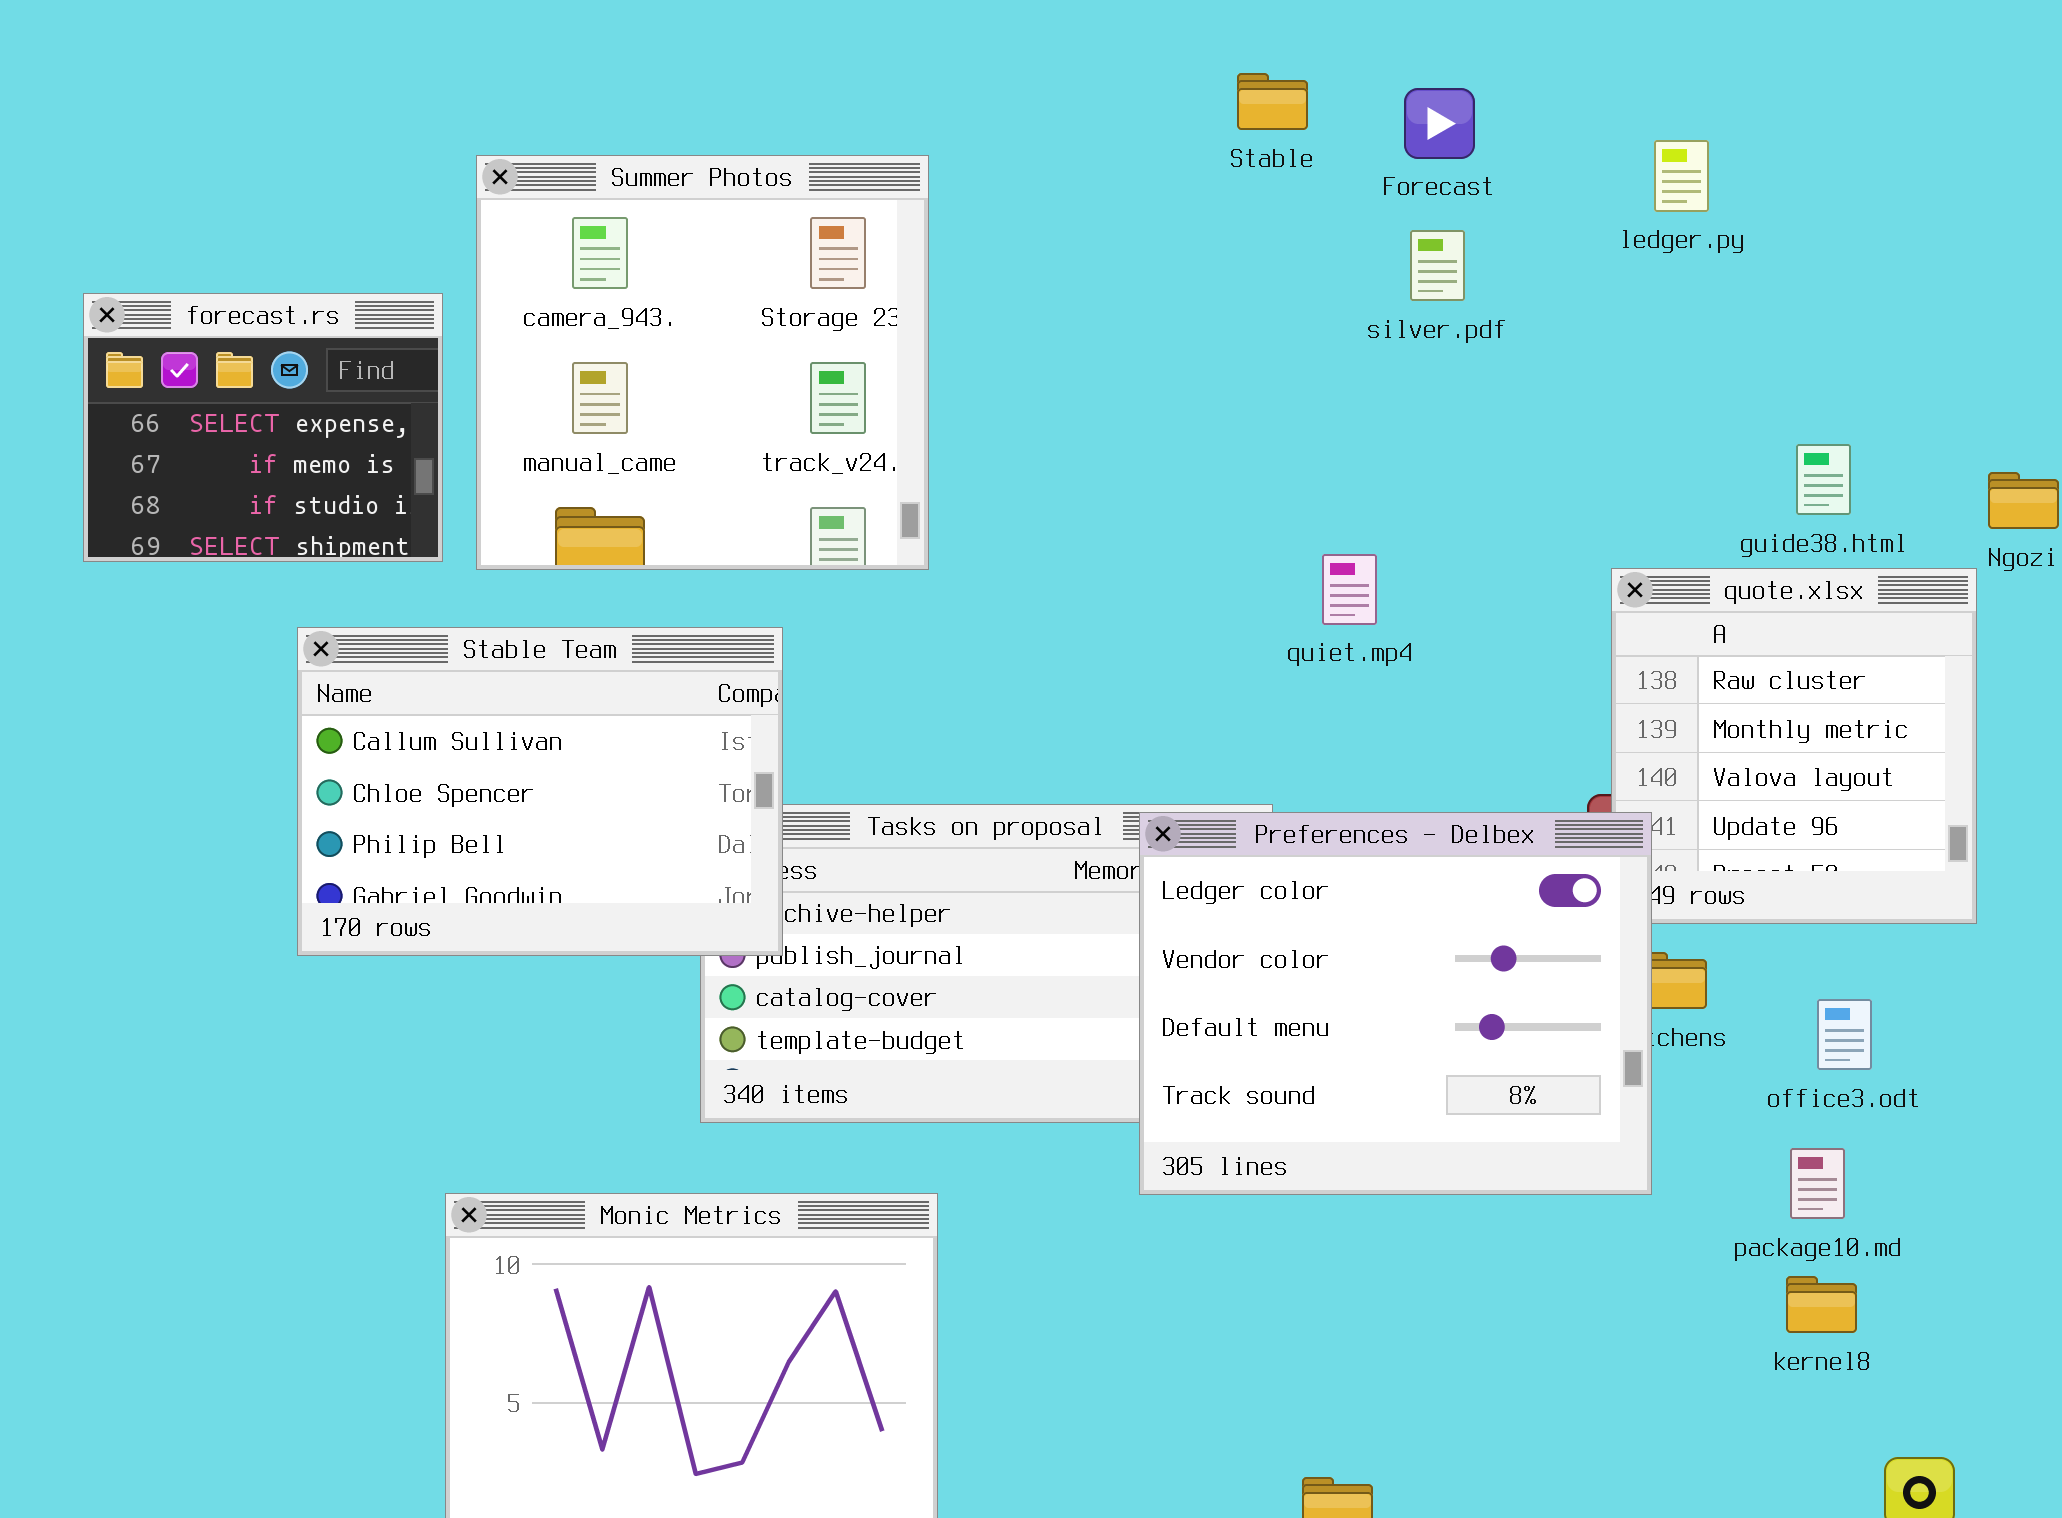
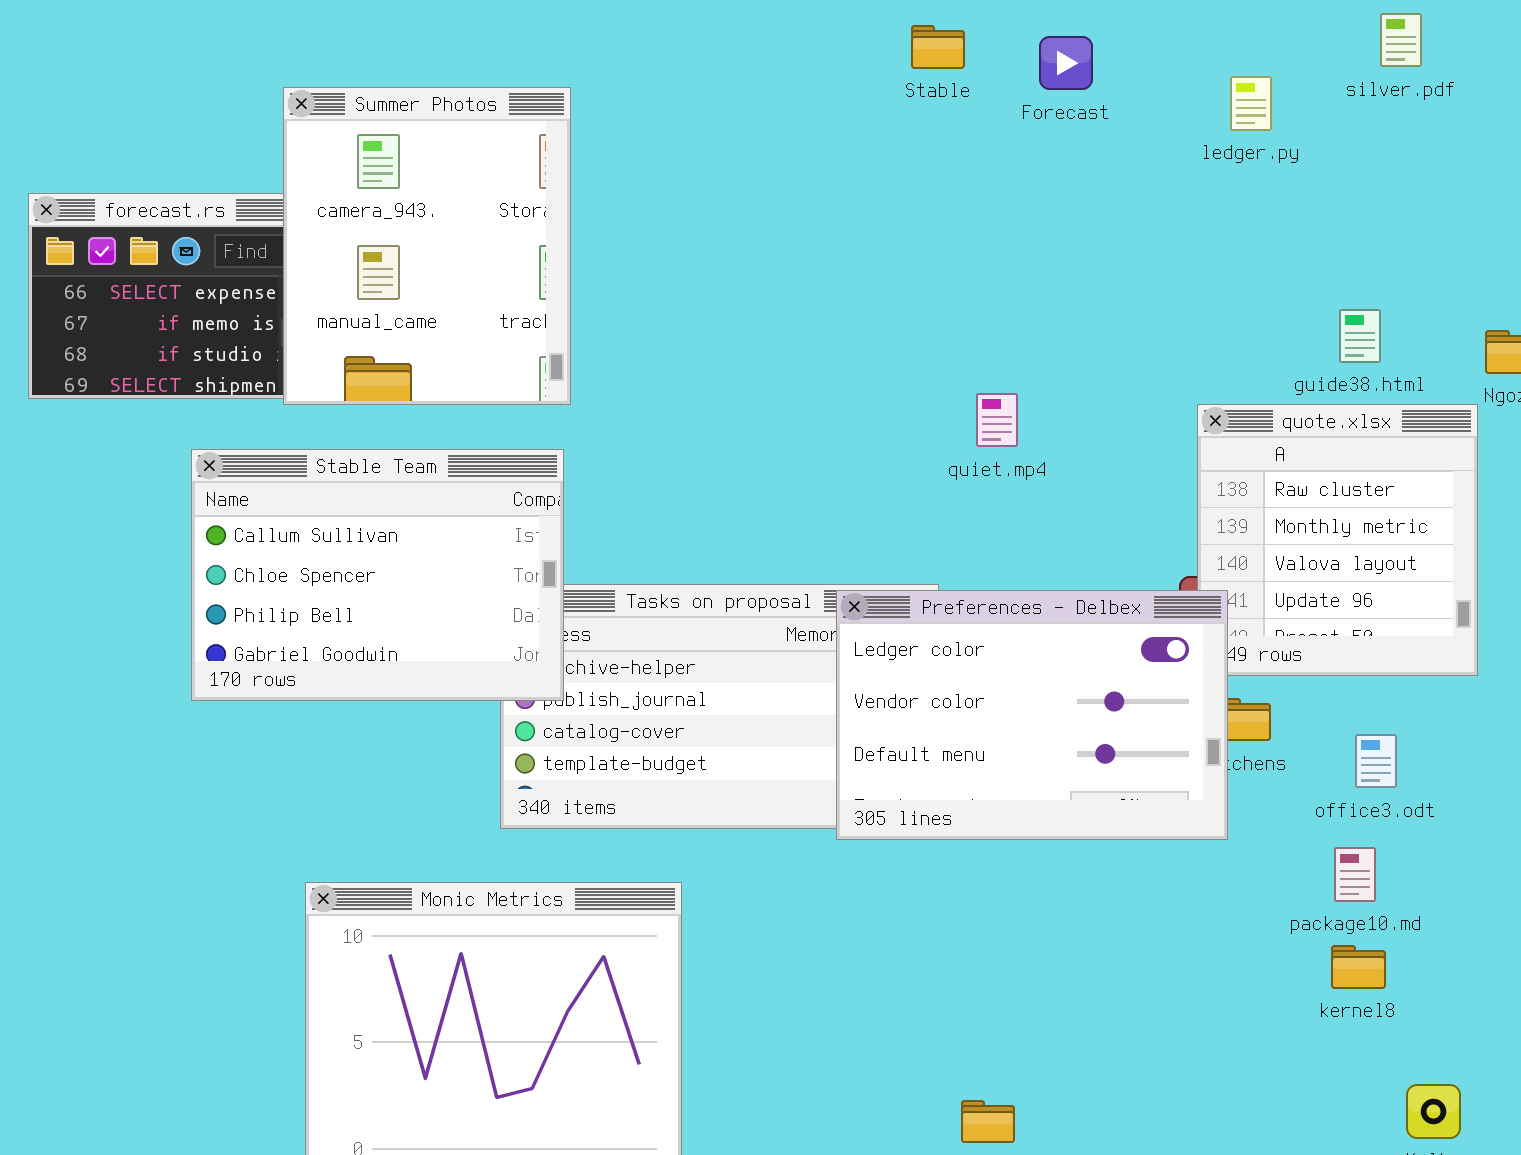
Summer Photos: [476,155,929,570] -> [283,87,571,405], moved, resized
silver.pdf: [1410,230,1465,301] -> [1380,13,1422,67], moved
Preferences - Delbex: [1139,812,1652,1195] -> [836,590,1228,840], resized

